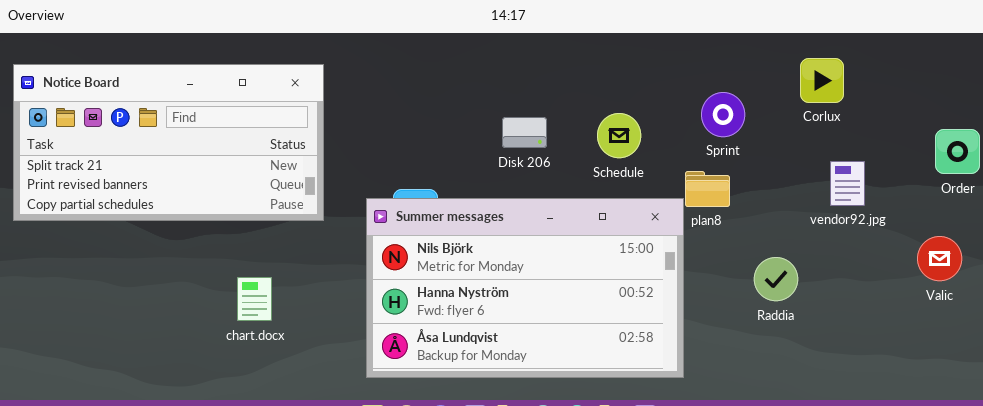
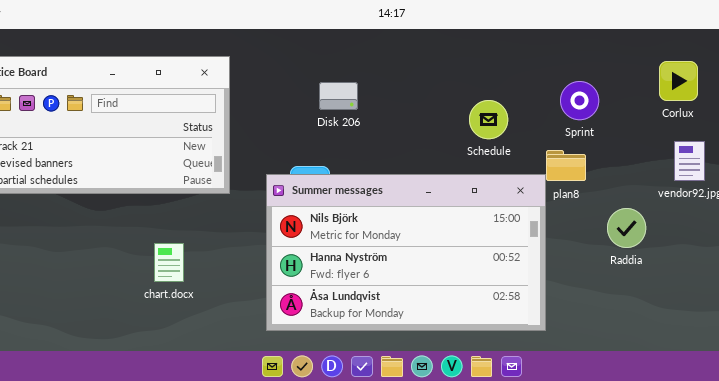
Corlux: [800,58,844,103] -> [659,61,698,101], moved
Disk 206: [502,117,547,148] -> [319,82,358,110], moved
Raddia: [754,257,798,301] -> [607,208,646,248], moved

